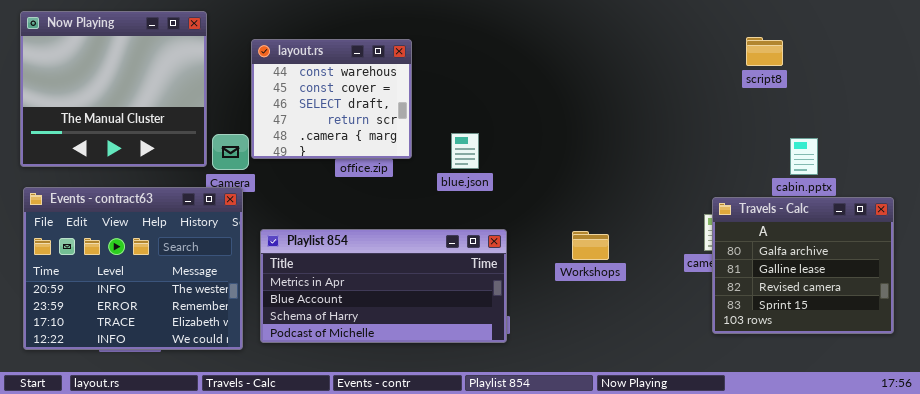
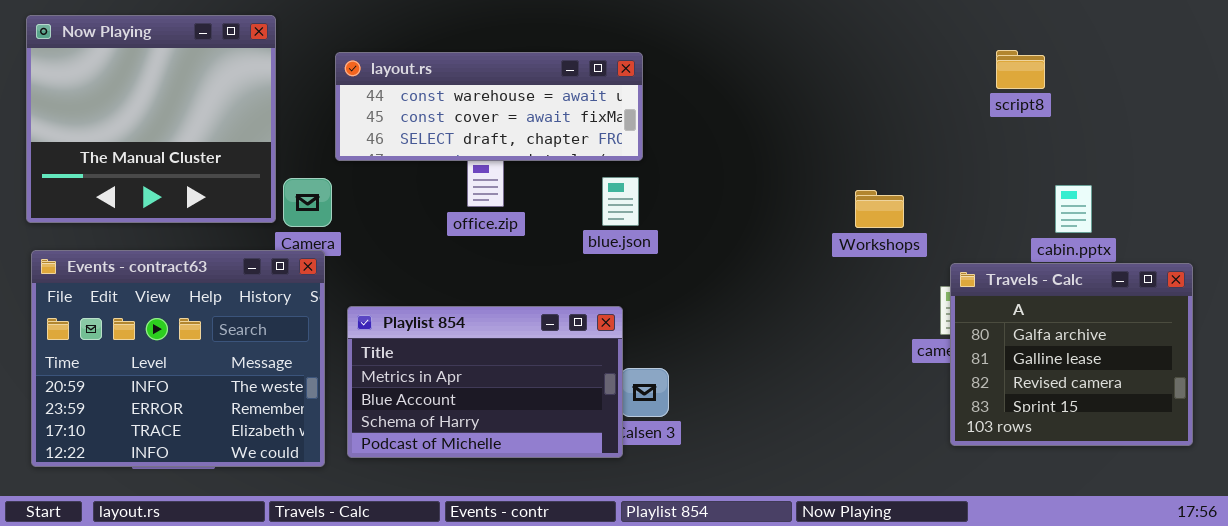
layout.rs: [251,39,412,159] -> [335,52,643,161], resized
Playlist 854: [260,229,507,343] -> [347,306,623,458], resized
Workshops: [572,231,609,260] -> [855,190,904,228], moved

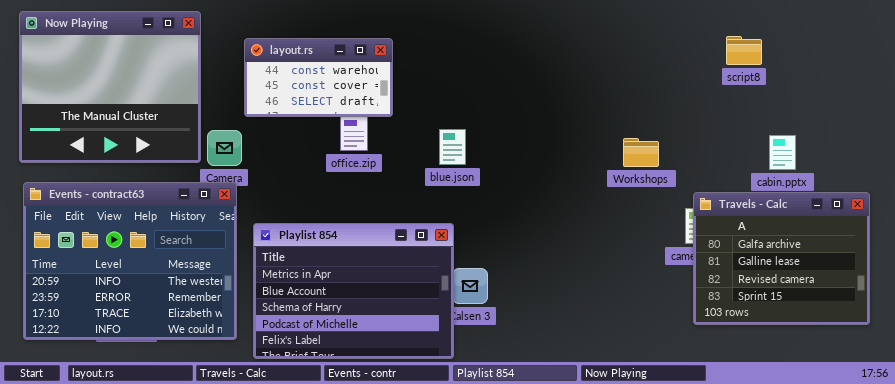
layout.rs: [335,52,643,161] -> [244,38,393,117], resized
Playlist 854: [347,306,623,458] -> [253,223,454,359], resized

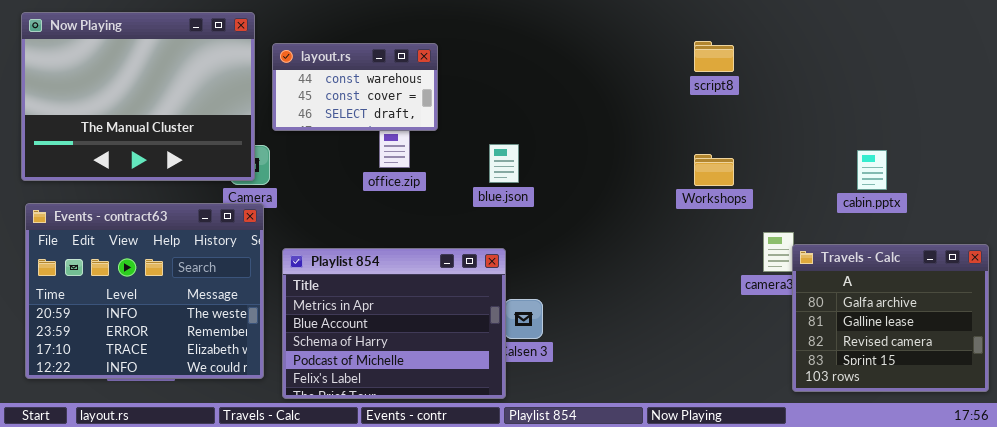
Now Playing: [19,11,201,163] -> [21,12,255,181], resized
script8: [726,36,762,65] -> [694,41,734,72], moved
Travels - Calc: [693,192,870,325] -> [792,244,989,392], moved

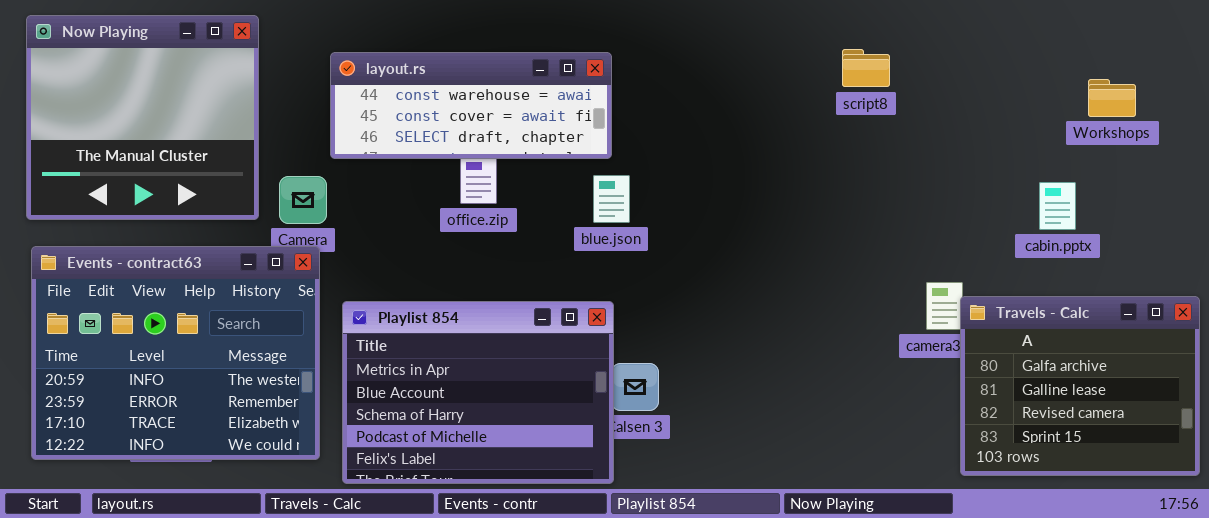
Now Playing: [21,12,255,181] -> [26,15,259,220], resized
layout.rs: [272,43,438,131] -> [330,52,612,159], resized
Workshops: [694,154,734,186] -> [1088,79,1136,117], moved

